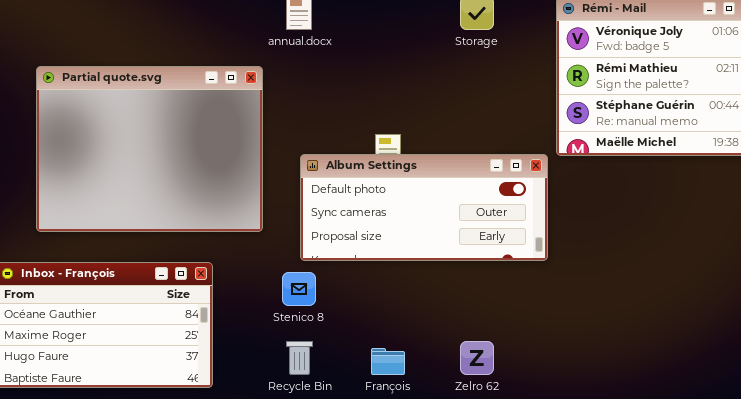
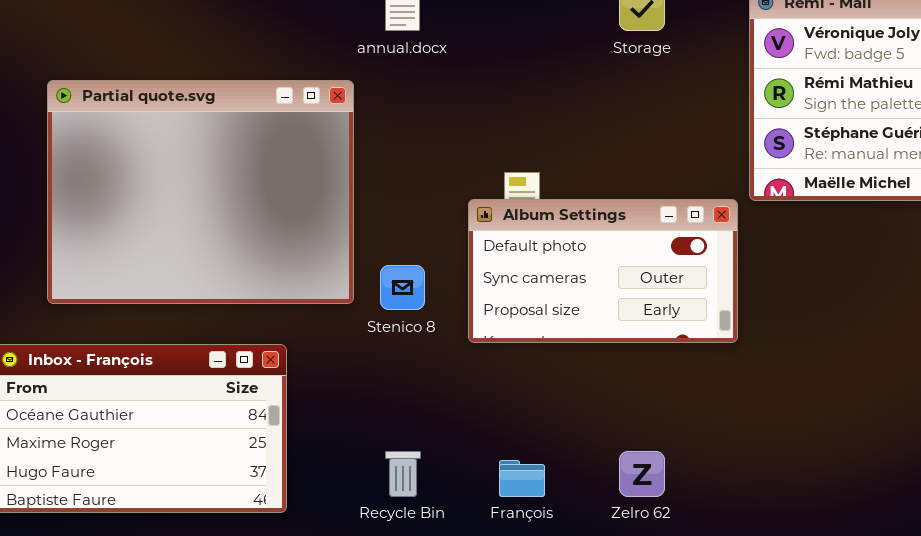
Album Settings: [300,154,548,261] -> [468,199,738,343], resized
Stenico 8: [282,272,316,306] -> [380,265,425,310], moved

